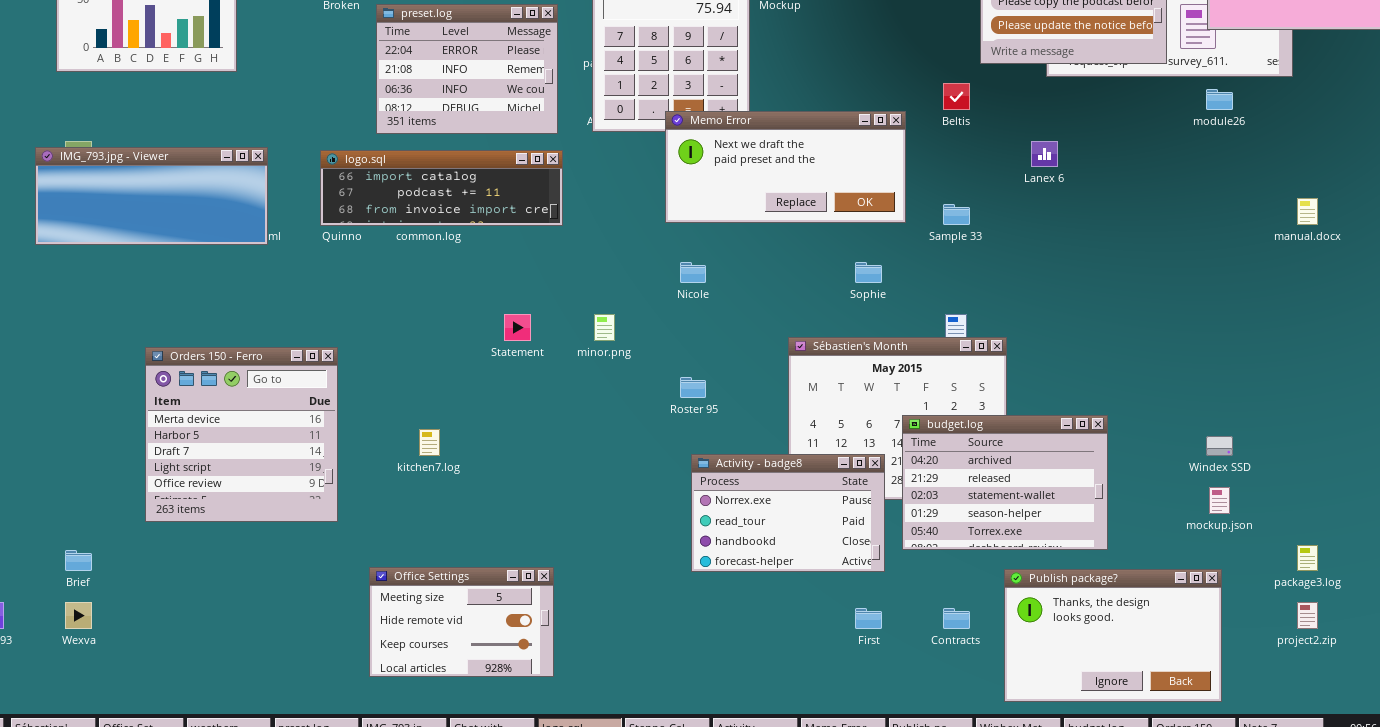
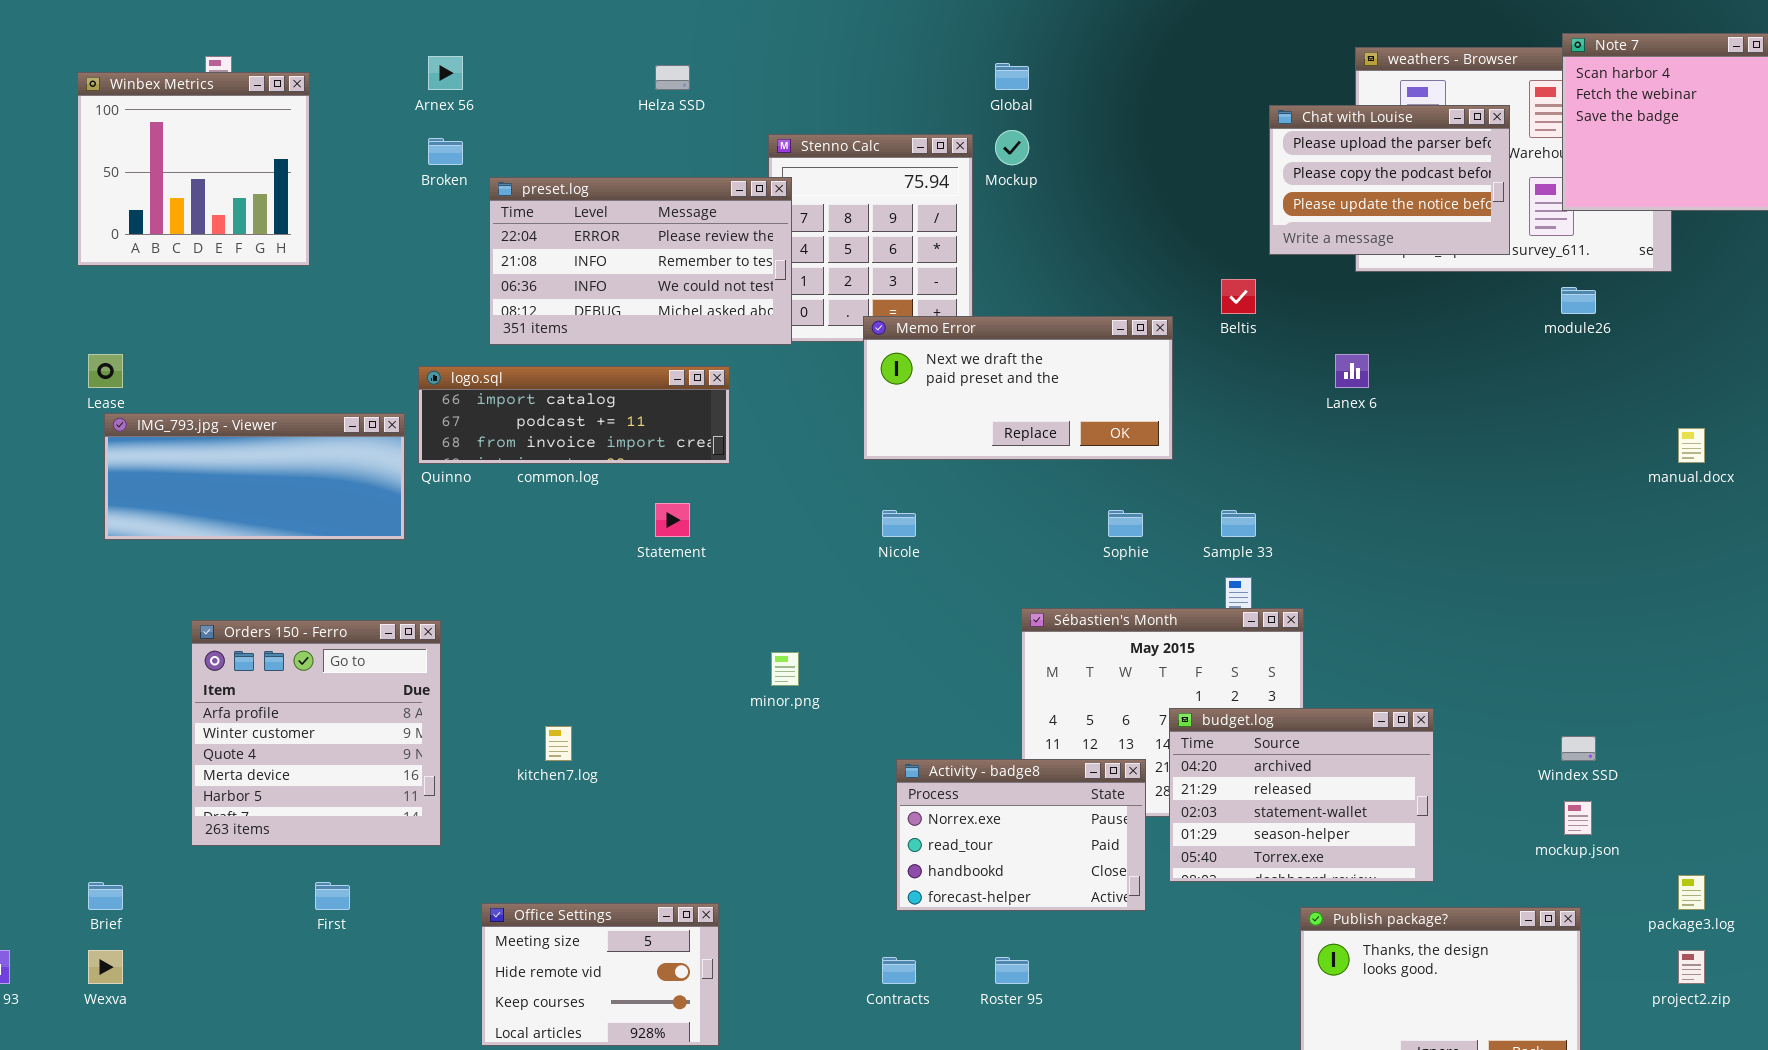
preset.log: [376,4,558,134] -> [489,177,792,345], resized
IMG_793.jpg - Viewer: [35,147,268,245] -> [104,413,405,540], moved
Sample 33: [943,204,970,225] -> [1221,510,1256,537], moved
Statement: [504,314,531,341] -> [655,503,690,537], moved
minor.png: [594,314,615,341] -> [771,652,799,686], moved
Orders 150 - Ferro: [145,347,338,522] -> [191,620,441,846], scrolled up 3 rows
Roster 95: [680,377,706,398] -> [995,957,1029,984], moved
First: [855,608,882,629] -> [315,882,350,910], moved
Contracts: [943,608,970,629] -> [882,957,916,984], moved

